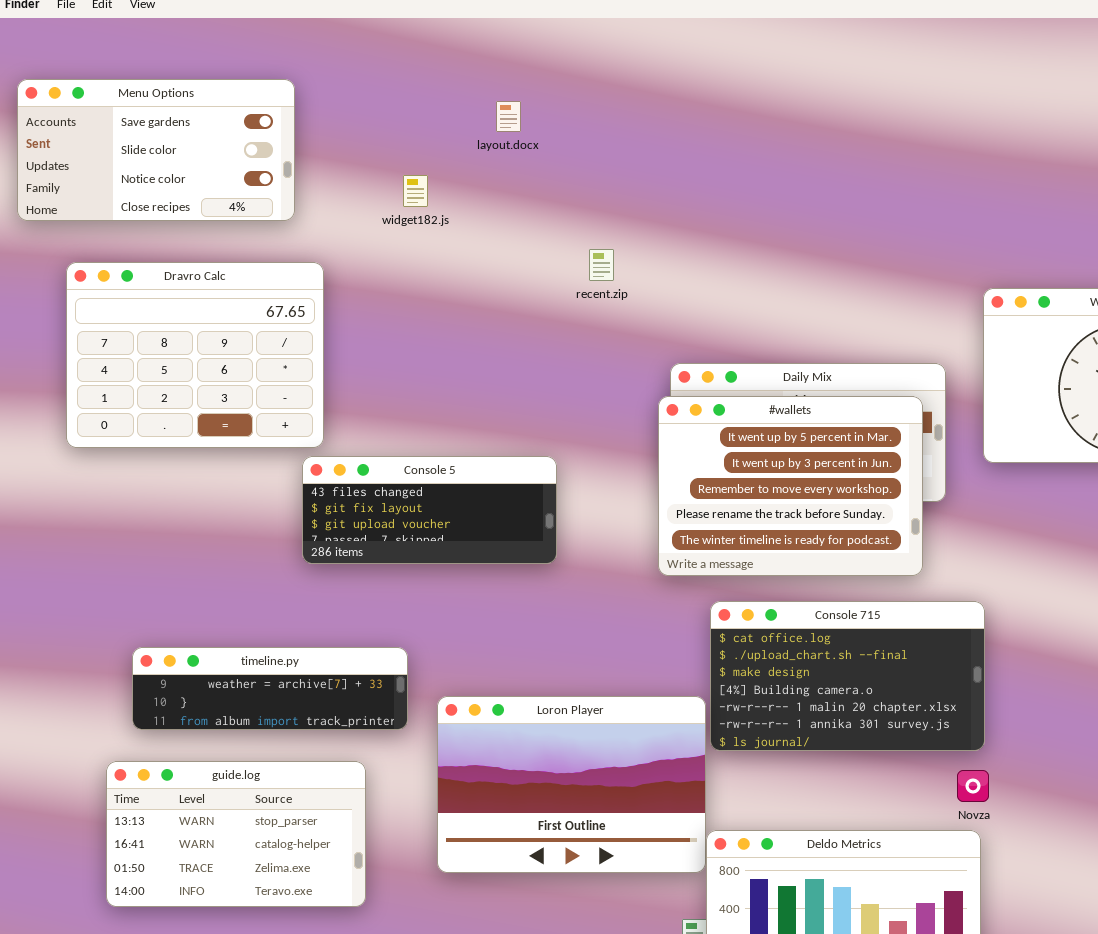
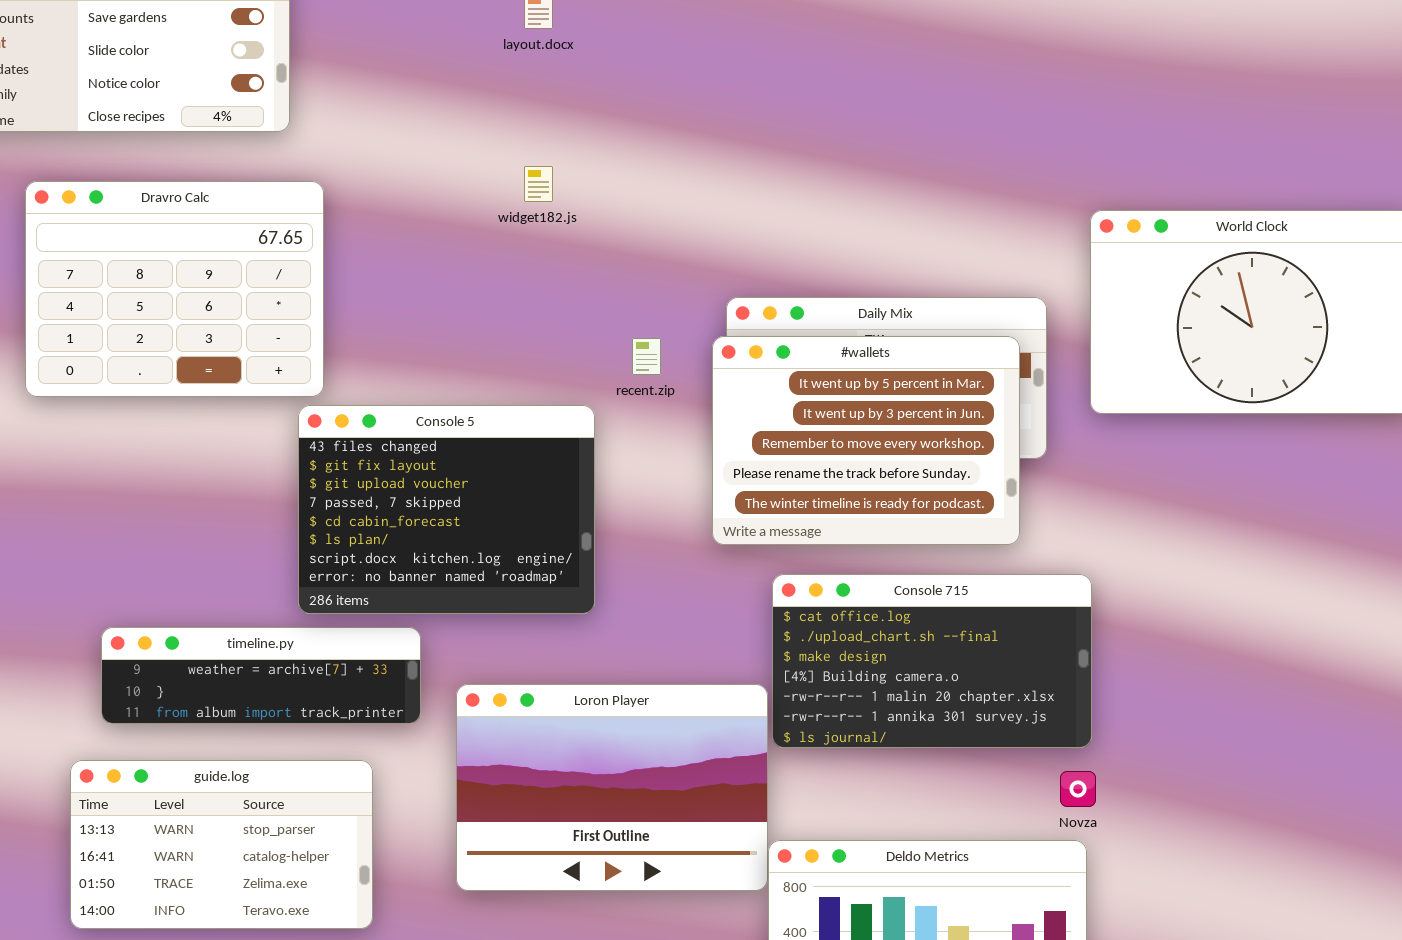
widget182.js: [403,175,428,207] -> [524,166,553,202], moved
recent.zip: [589,249,614,281] -> [632,338,661,375], moved
Console 5: [302,456,557,564] -> [298,405,595,614], resized

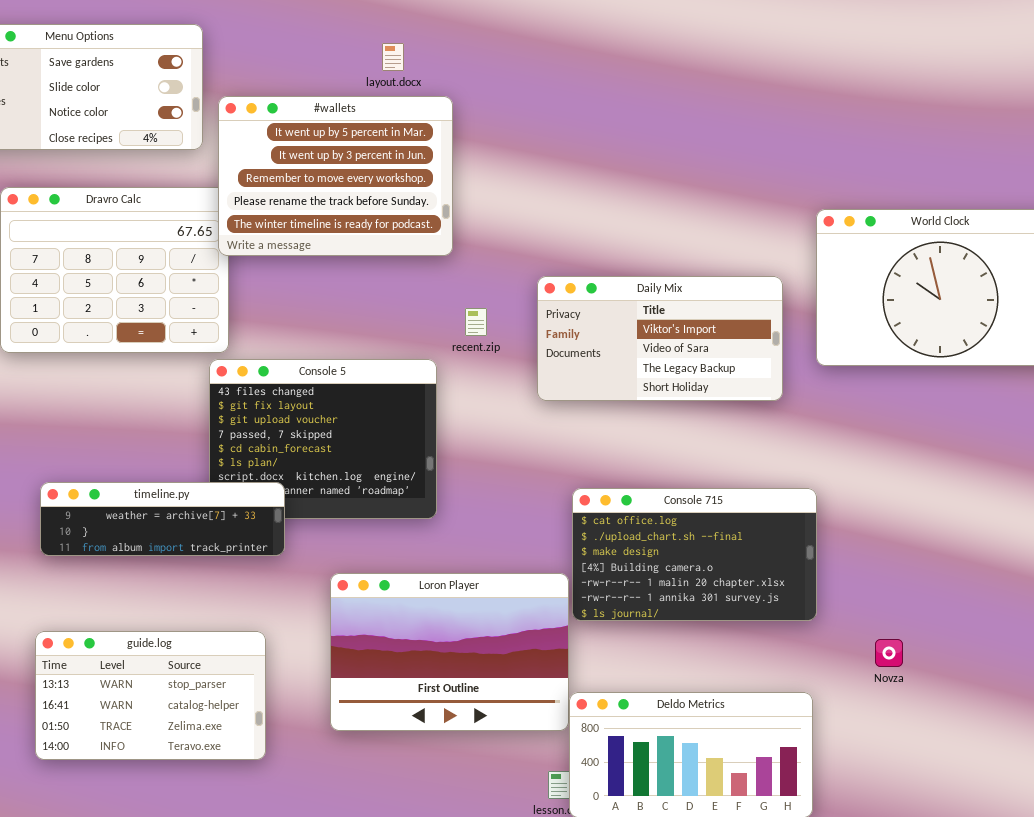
#wallets: [712,336,1020,545] -> [218,96,453,256], moved
timeline.py: [101,627,421,724] -> [40,482,285,556], moved
Novza: [1060,771,1096,807] -> [875,639,903,667], moved

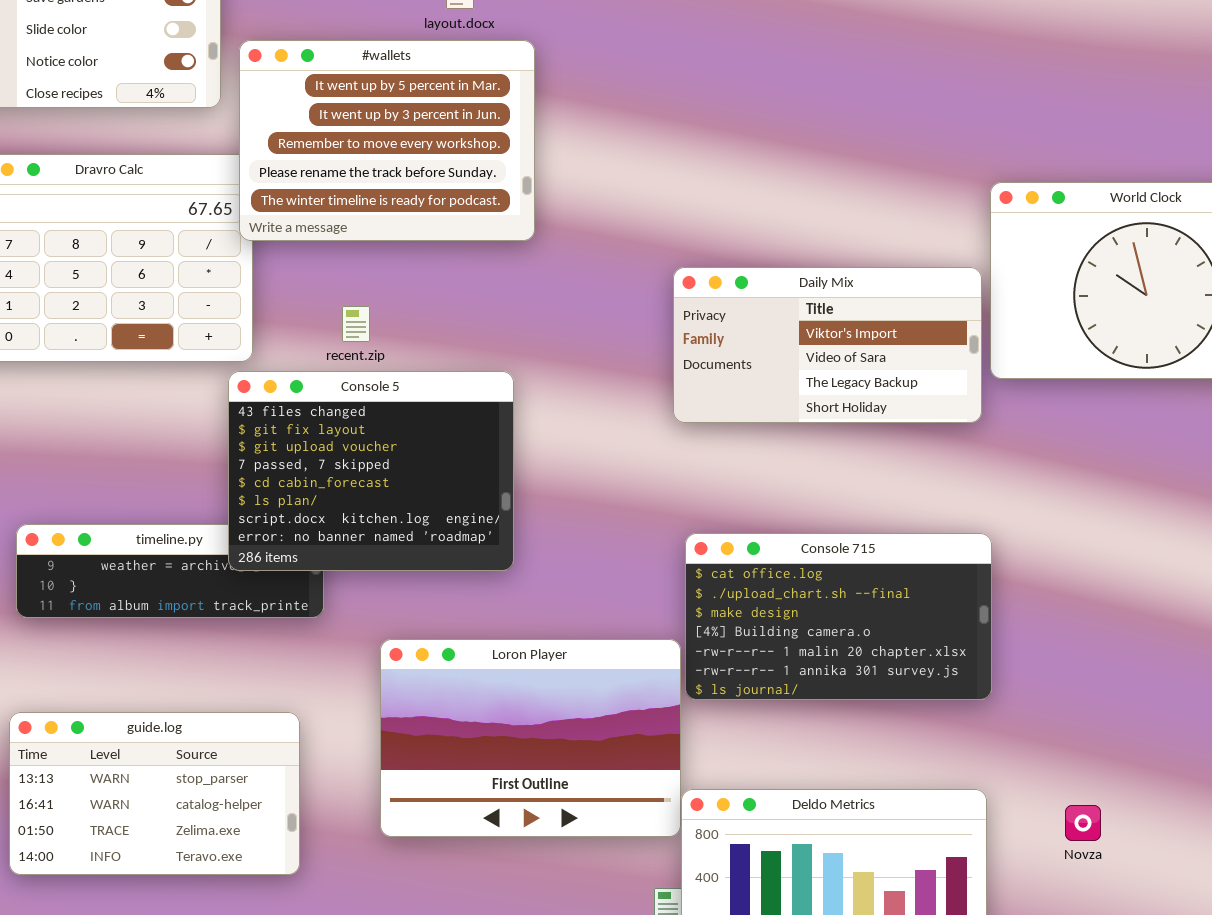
Daily Mix: [537,276,783,401] -> [673,267,982,423], moved
recent.zip: [465,308,487,336] -> [342,306,370,342], moved
Console 5: [209,359,437,519] -> [228,371,514,571], raised
Novza: [875,639,903,667] -> [1065,805,1101,841], moved

